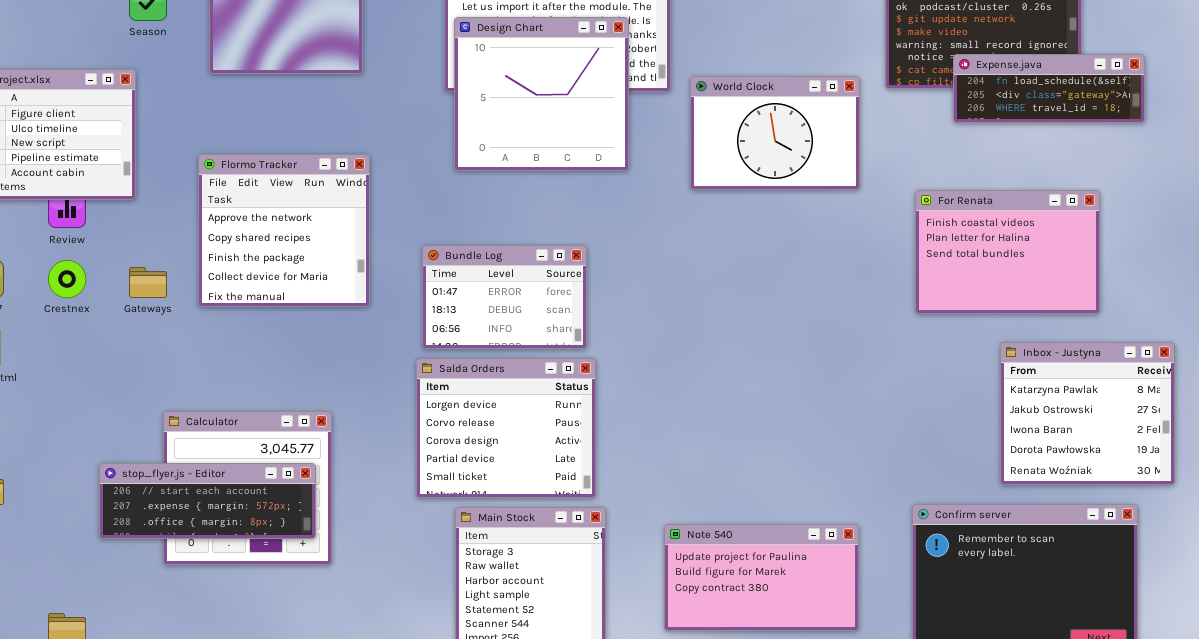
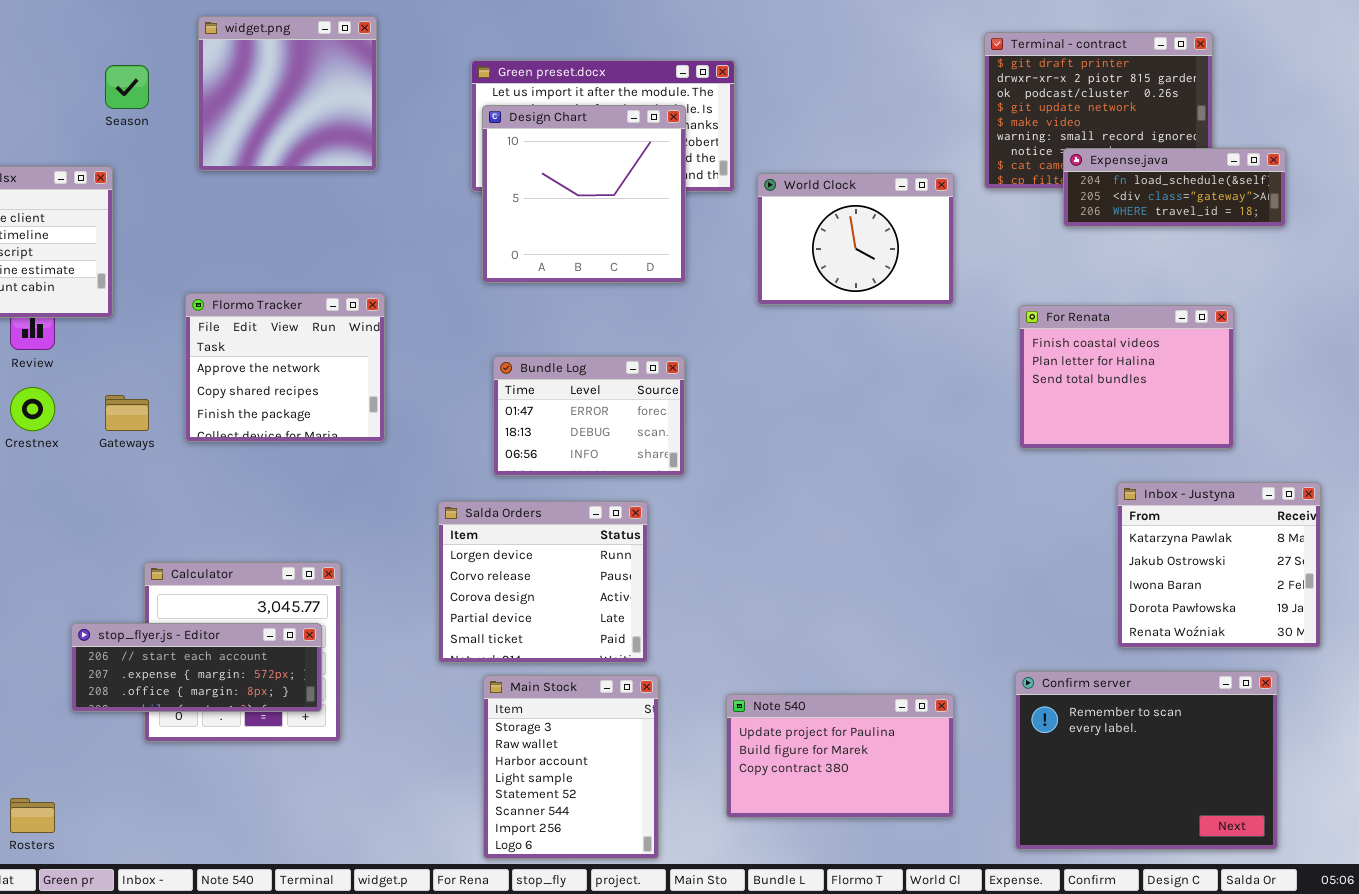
Flormo Tracker: [198,154,370,307] -> [185,293,385,442], resized
Bundle Log: [422,245,587,349] -> [493,356,685,476], moved

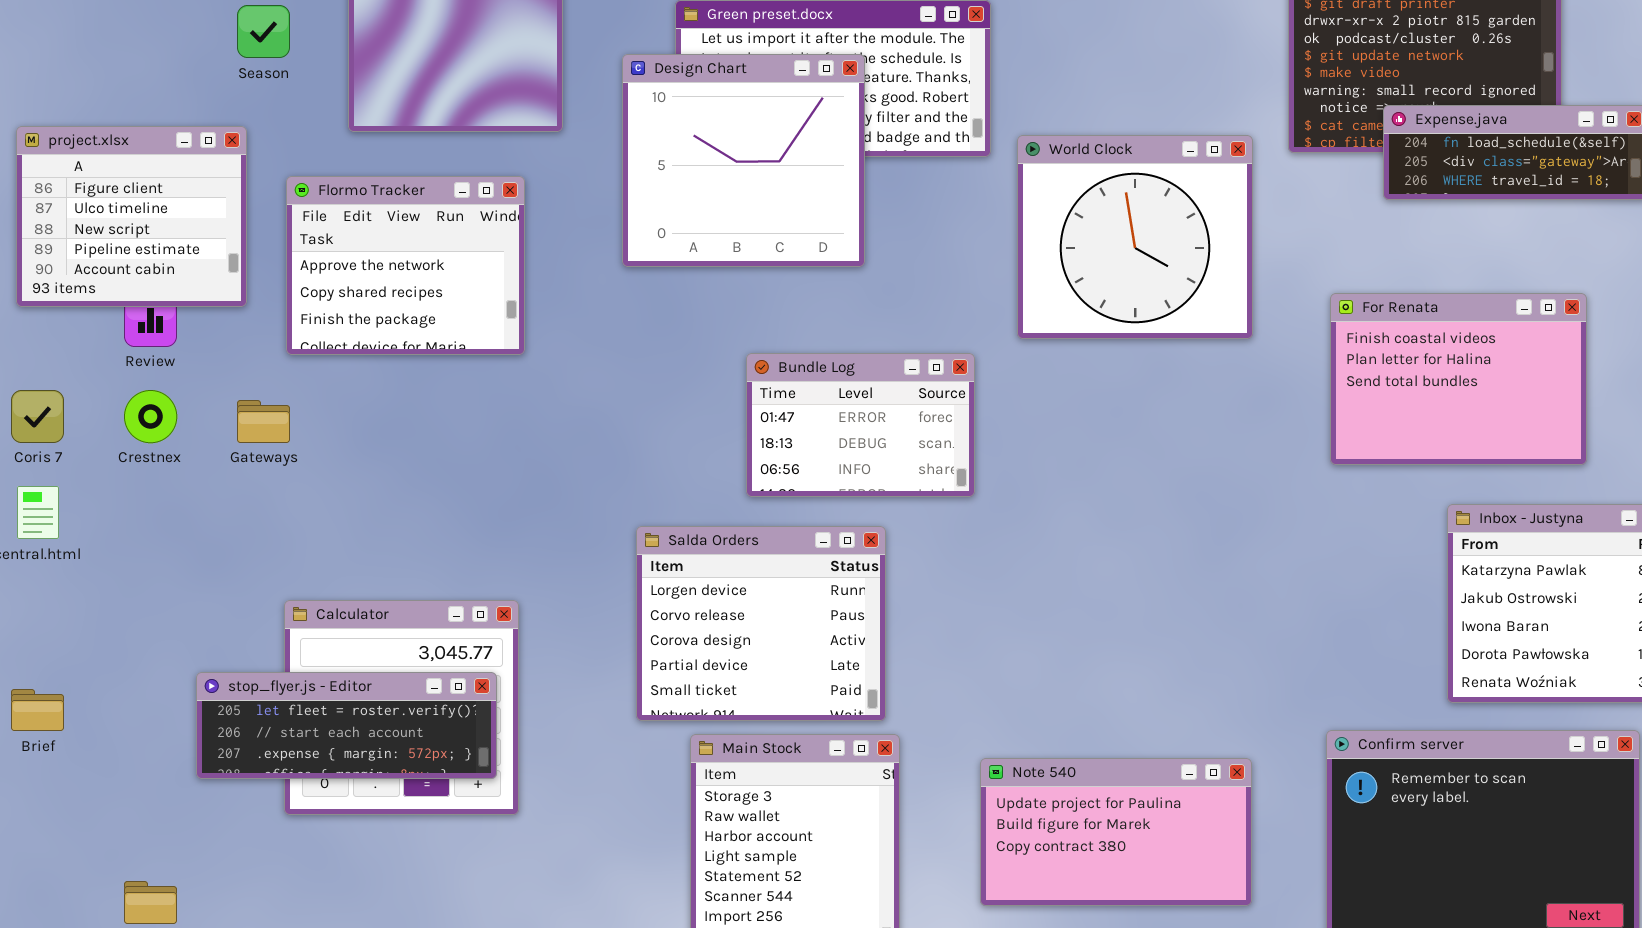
Design Chart: [482,105,686,283] -> [622,54,865,267], moved
World Clock: [757,173,954,305] -> [1017,135,1253,339], resized
Flormo Tracker: [185,293,385,442] -> [286,176,525,355], moved
Bundle Log: [493,356,685,476] -> [746,353,975,497], moved
stop_flyer.js - Editor: [71,623,322,712] -> [196,672,497,779], scrolled up 1 row

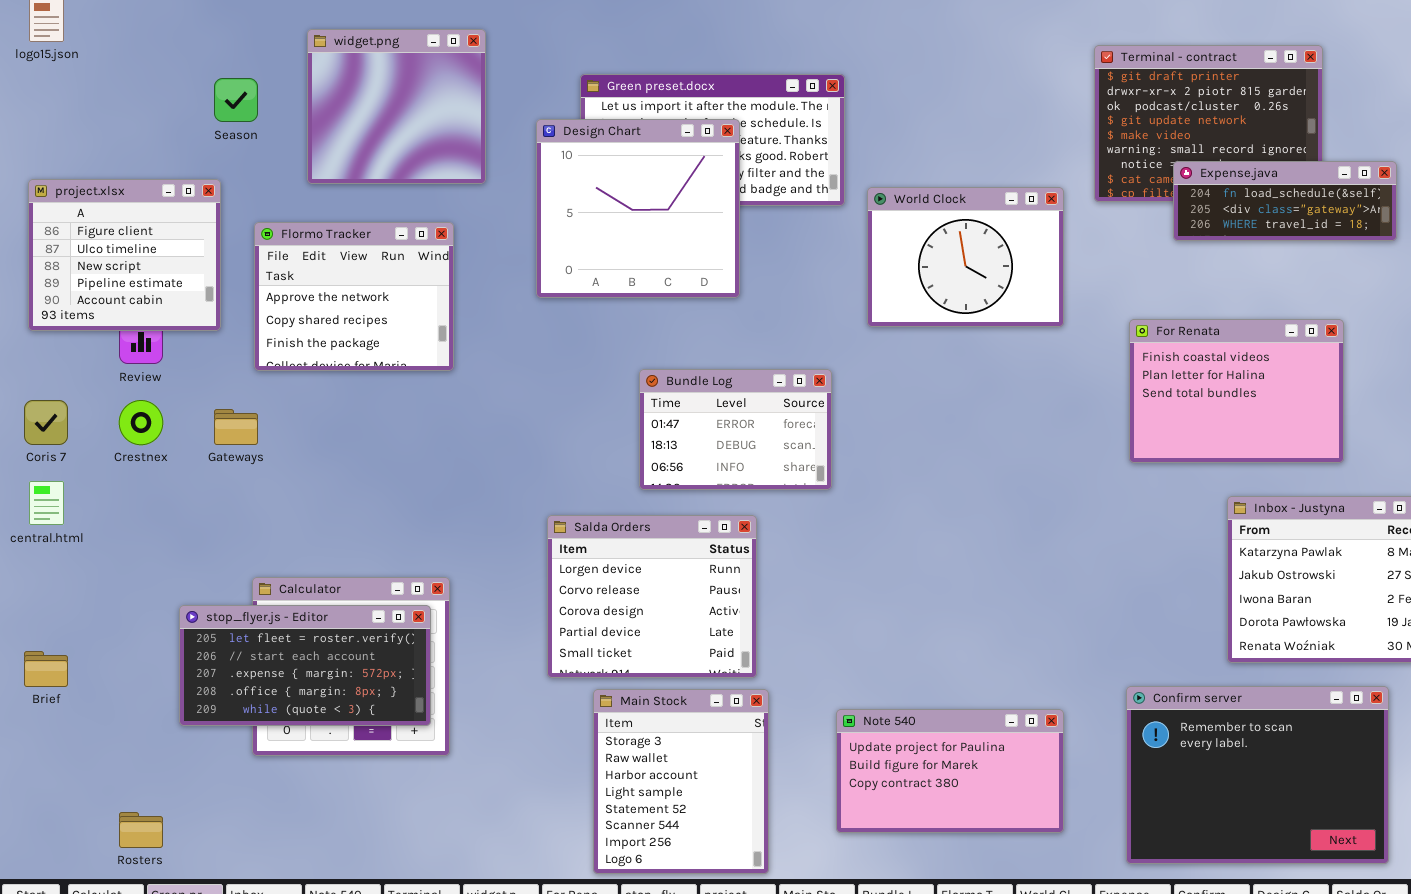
World Clock: [1017,135,1253,339] -> [867,187,1064,327], resized
stop_flyer.js - Editor: [196,672,497,779] -> [179,605,431,726], resized

